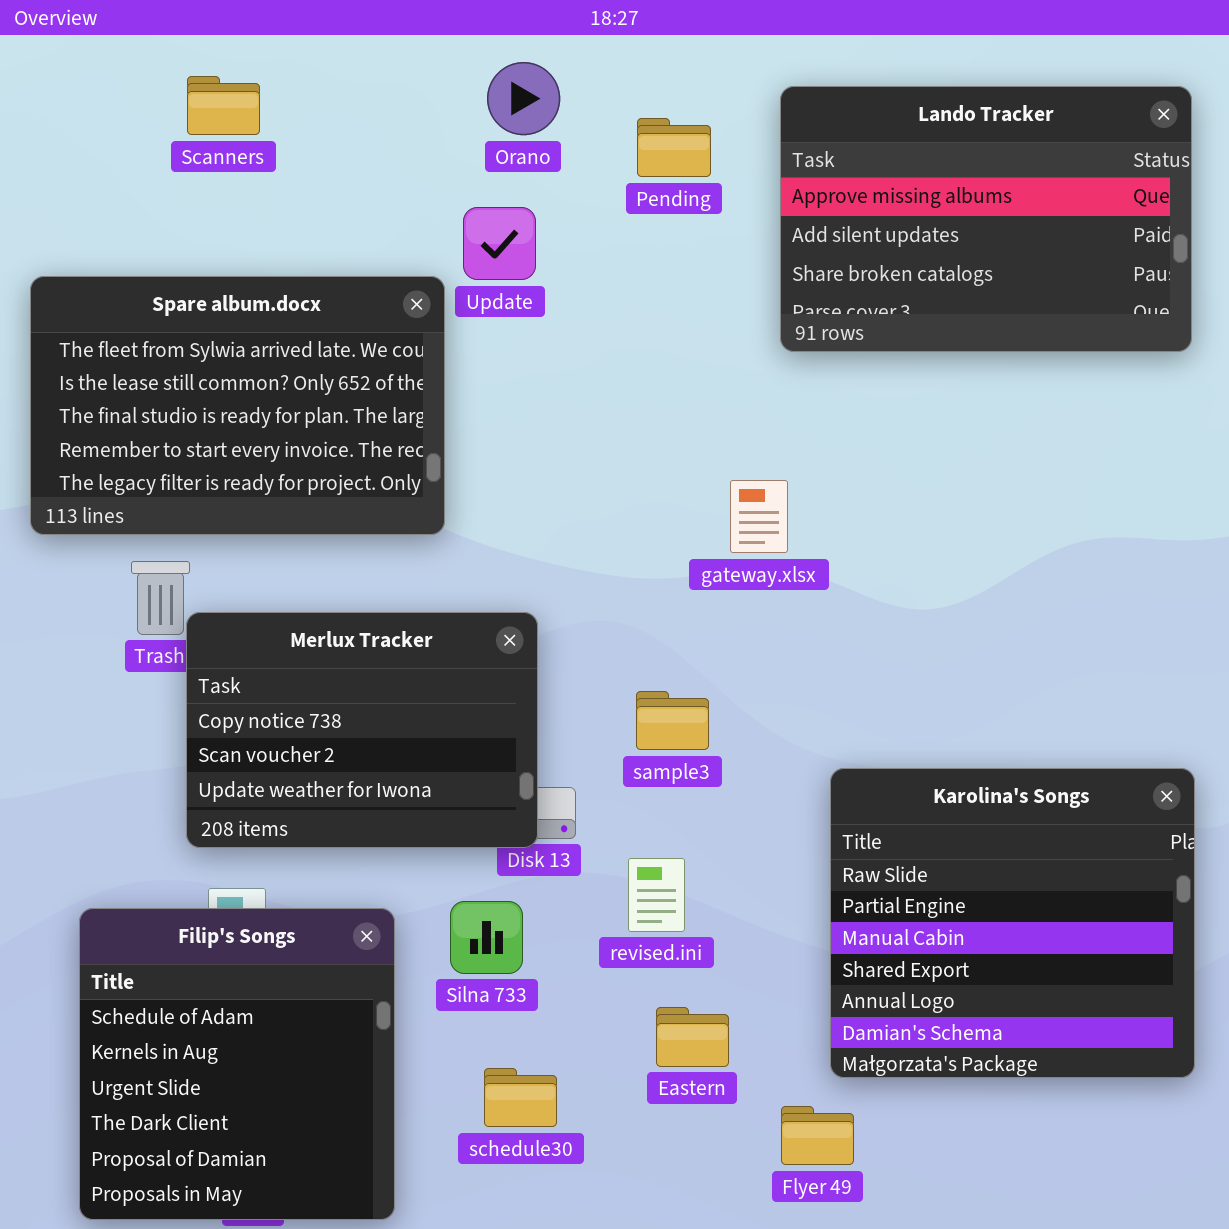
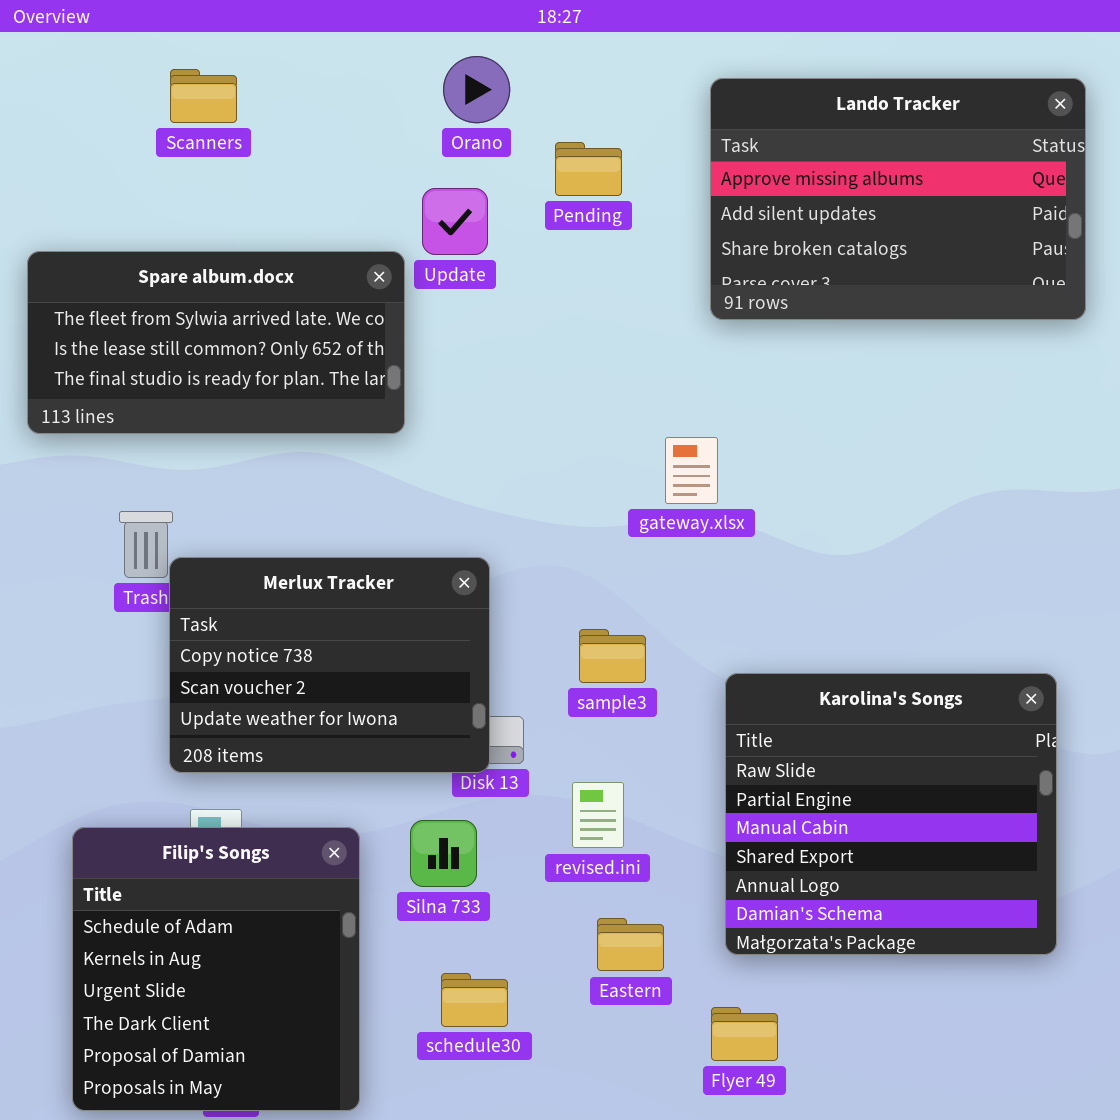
Pending: [637,118,711,177] -> [555,142,622,196], moved
Spare album.docx: [30,276,445,535] -> [27,251,405,434], resized
Karolina's Songs: [830,768,1195,1078] -> [725,673,1057,955], moved

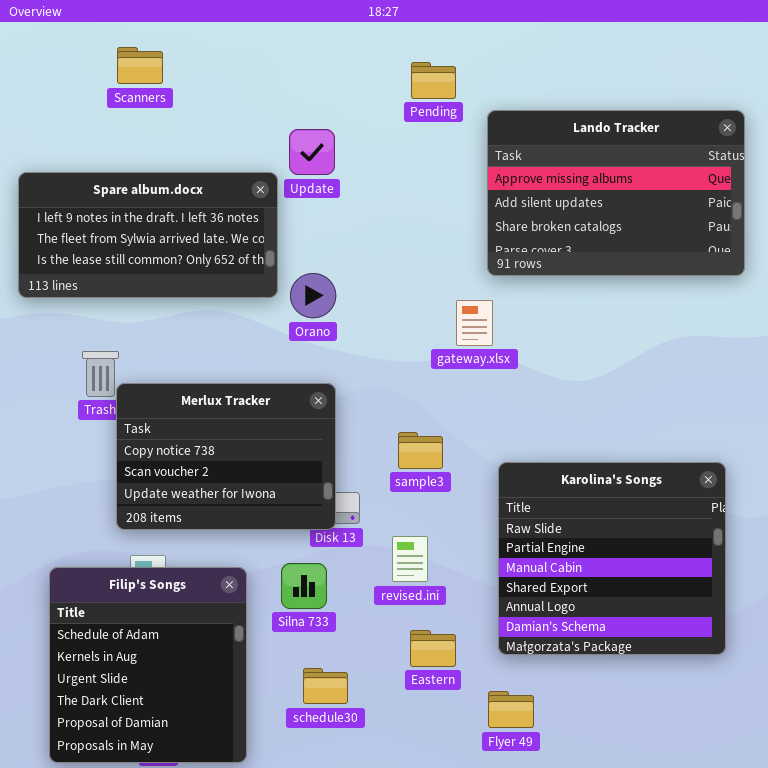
Orano: [443,56,510,123] -> [290,273,336,318], moved
Lando Tracker: [710,78,1086,320] -> [487,110,745,276], moved
Pending: [555,142,622,196] -> [411,62,456,99], moved
Spare album.docx: [27,251,405,434] -> [18,172,278,298], scrolled up 1 row

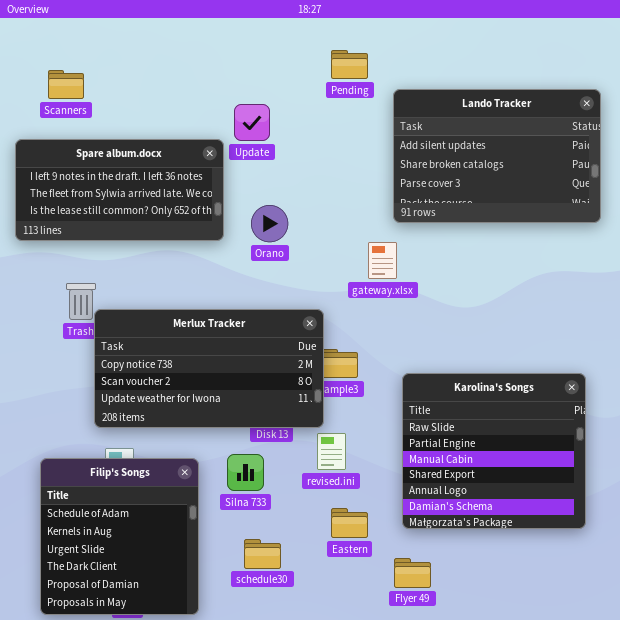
Scanners: [117,47,163,84] -> [48,70,84,99], moved
Lando Tracker: [487,110,745,276] -> [393,89,601,223], scrolled down 1 row
Orano: [290,273,336,318] -> [251,205,288,242], moved
Merlux Tracker: [116,383,336,530] -> [94,309,324,428], resized

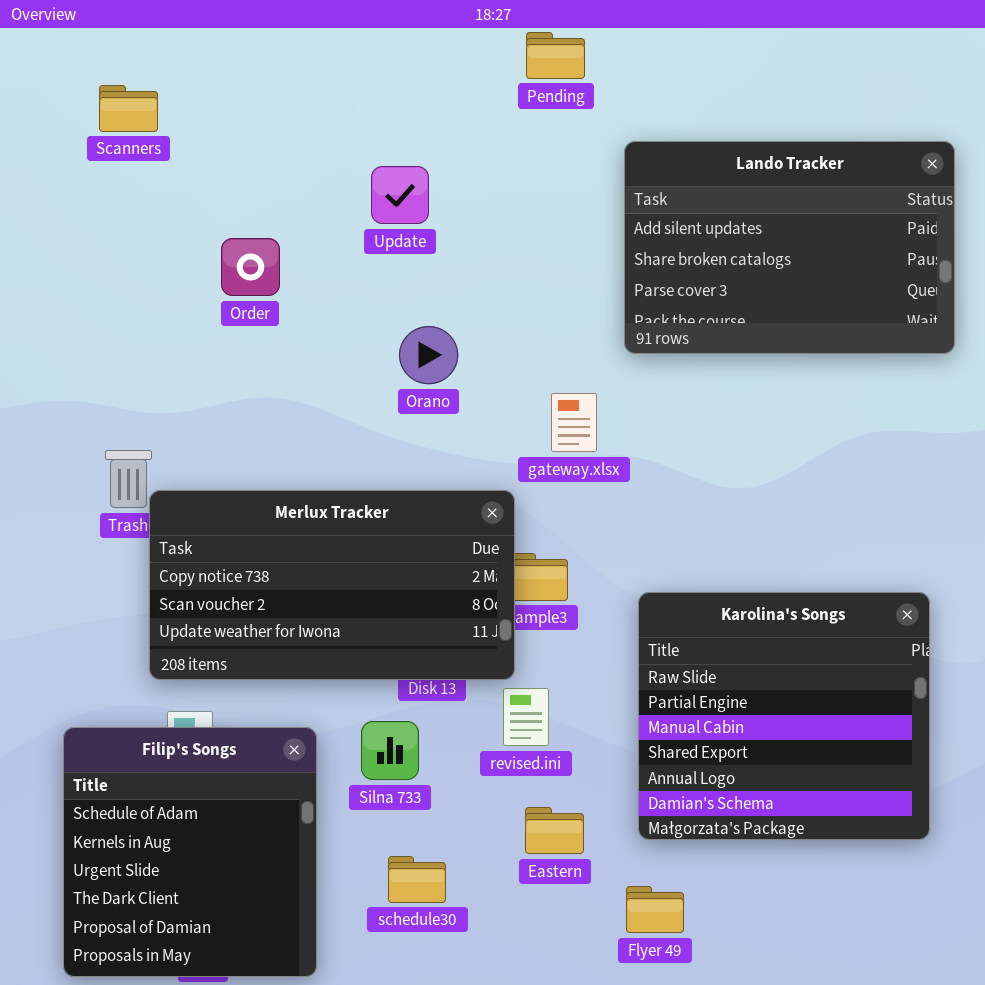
Pending: [331,50,368,79] -> [526,32,585,79], moved
Scanners: [48,70,84,99] -> [99,85,158,132], moved
Spare album.docx: [15,139,224,241] -> none, closed
gateway.xlsx: [368,242,397,279] -> [551,393,597,452], moved

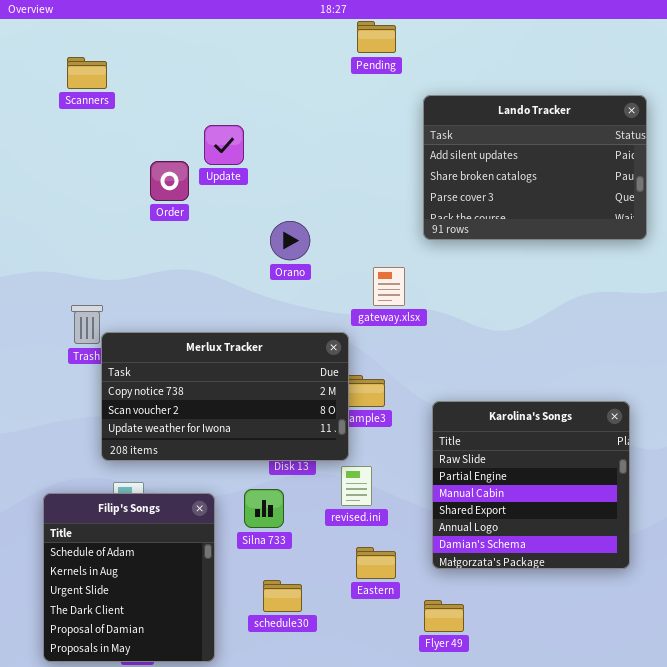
Update: [371,166,429,224] -> [204,125,244,165], moved

